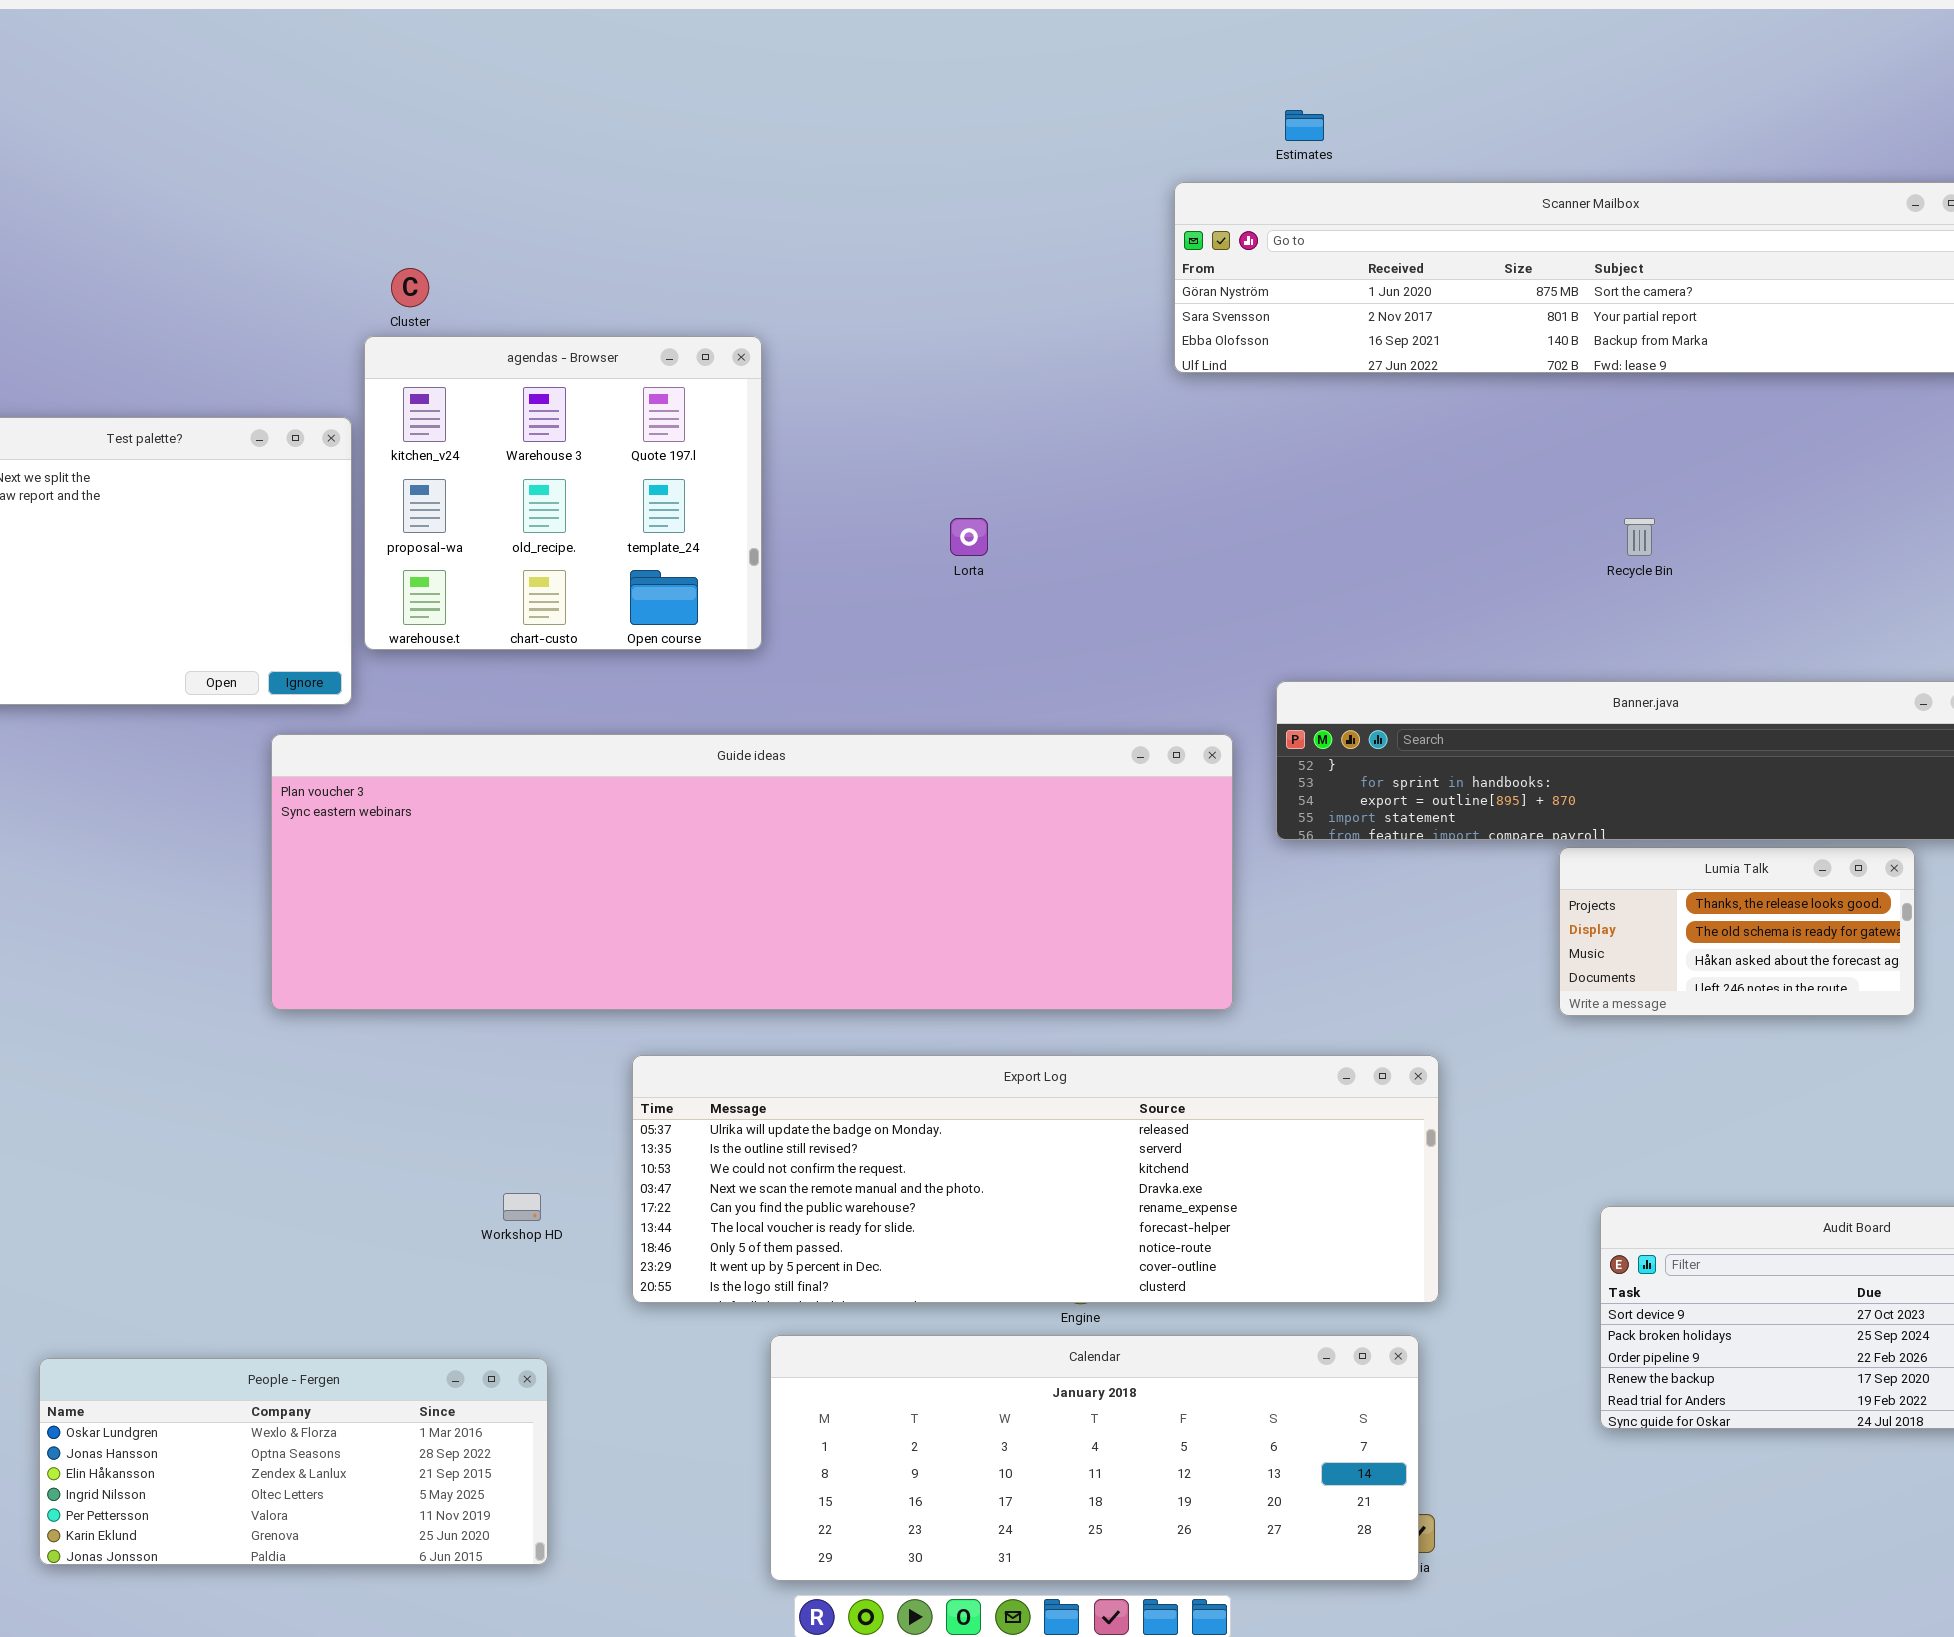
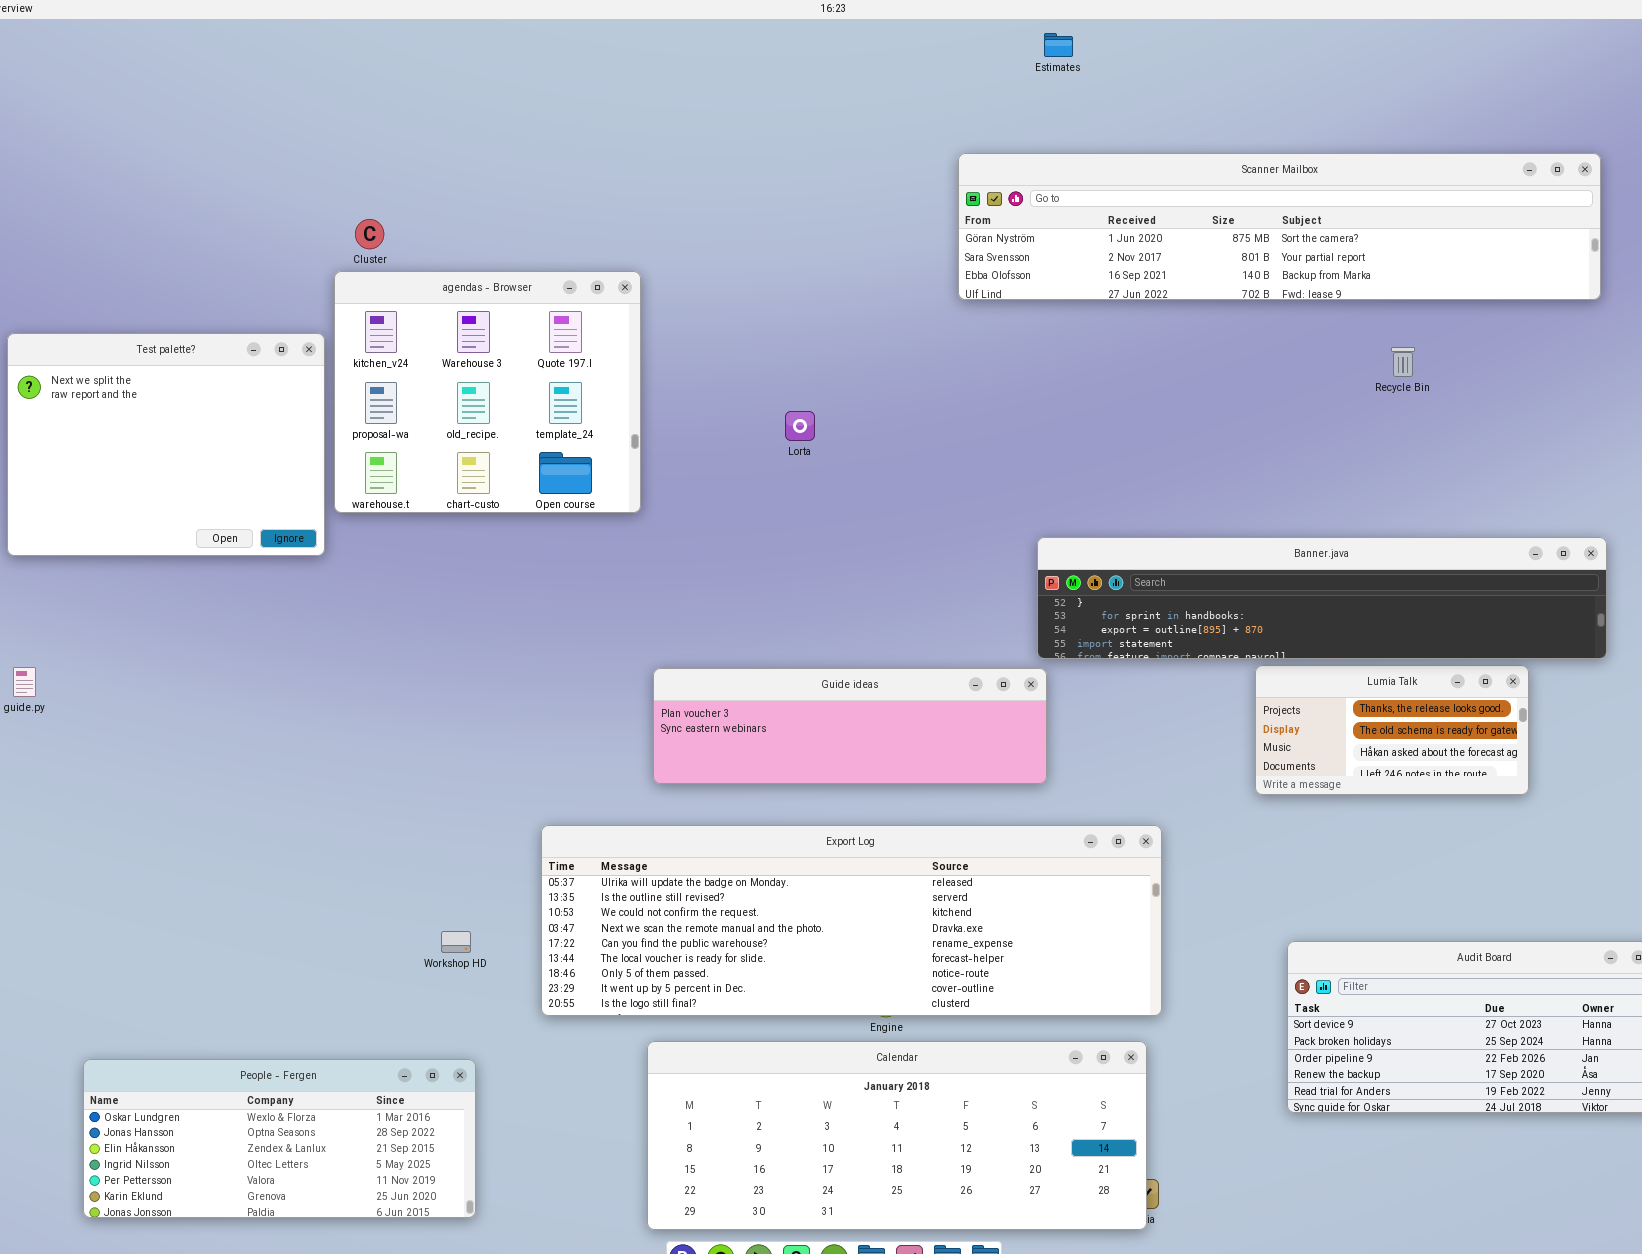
Estimates: [1285,110,1324,141] -> [1044,33,1073,57], moved
Recycle Bin: [1624,518,1655,556] -> [1391,347,1415,377], moved
Guide ideas: [271,734,1233,1010] -> [653,668,1047,784], moved, resized

